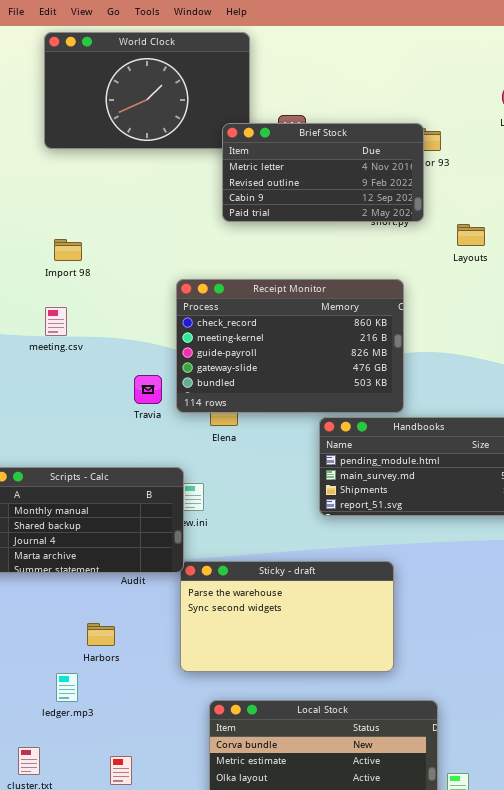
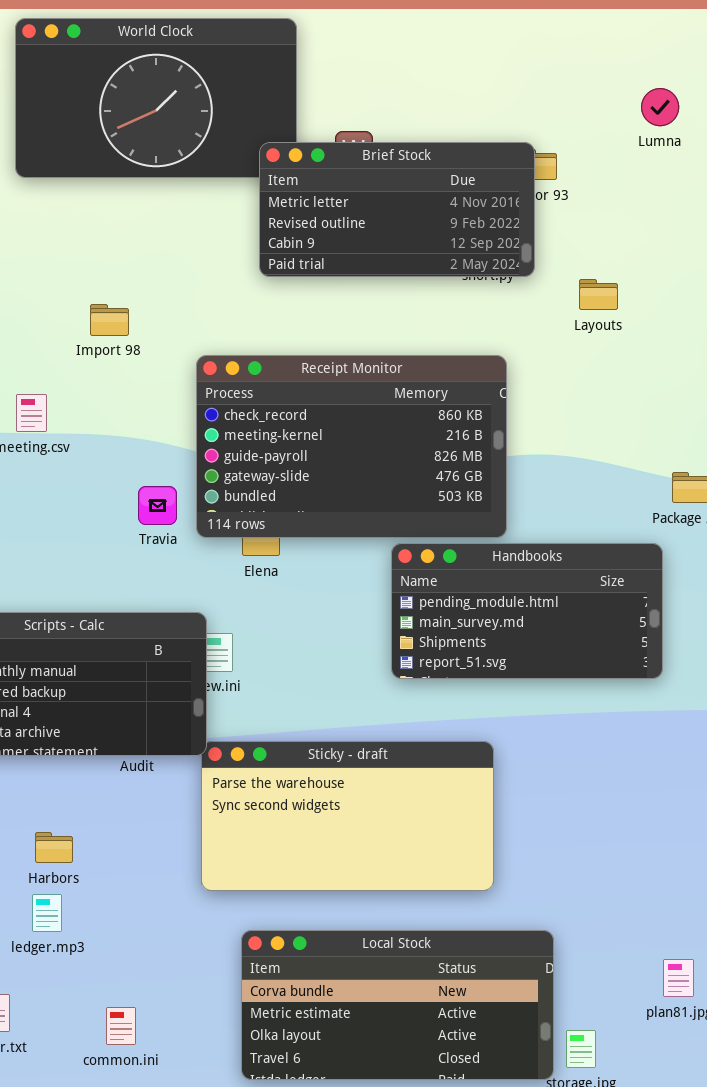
Import 98: [54,239,82,261] -> [90,304,129,336], moved
Harbors: [87,623,115,646] -> [35,832,73,863], moved

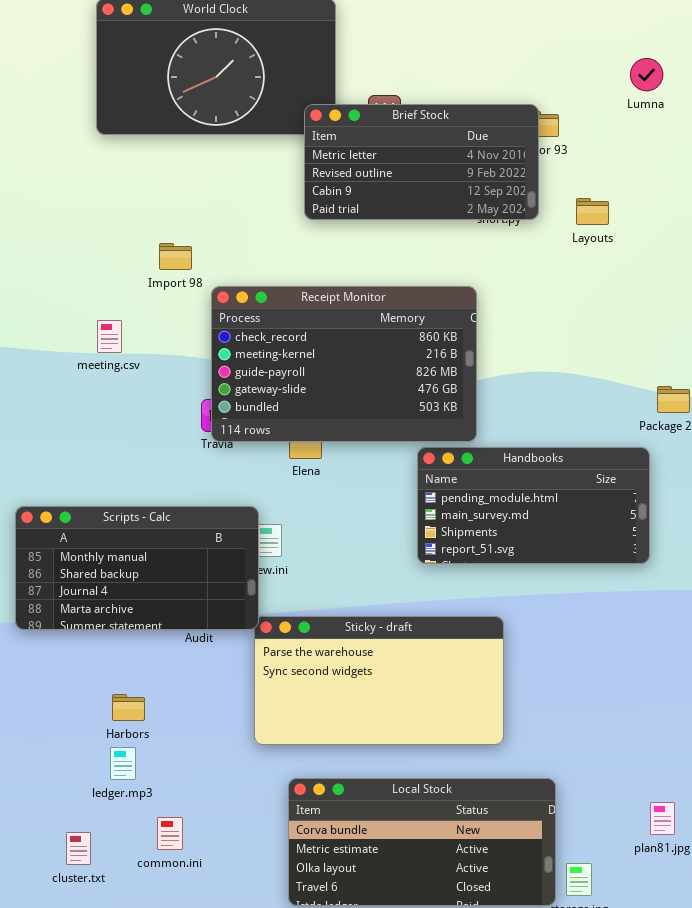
Layouts: [579,279,618,310] -> [576,198,609,225], moved
Receipt Monitor: [196,355,507,538] -> [211,286,477,442], moved
common.ini: [106,1007,136,1045] -> [157,817,183,850], moved

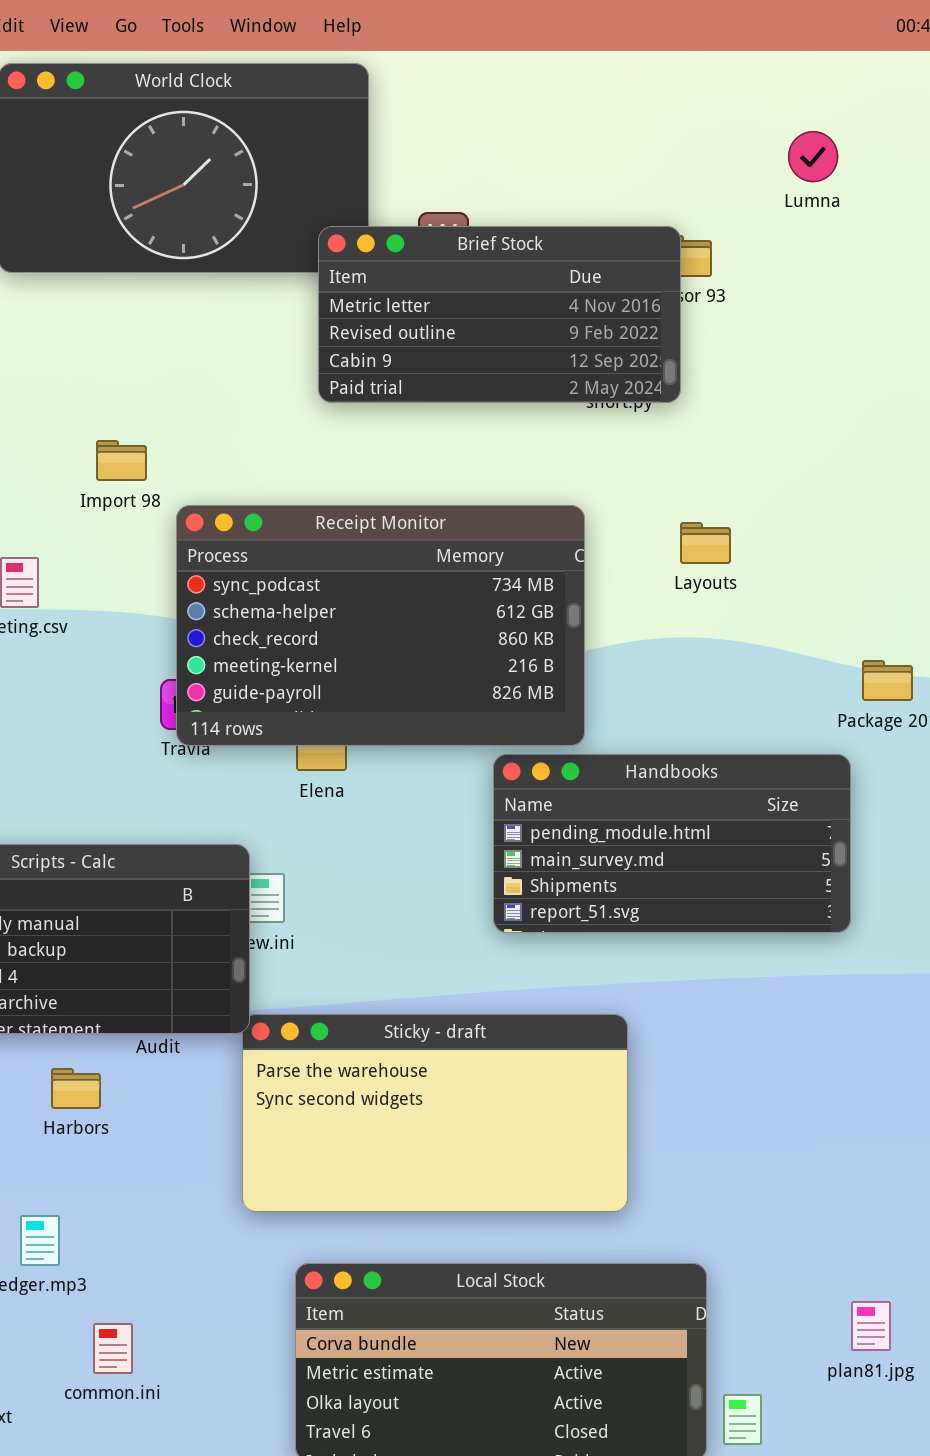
Lumna: [630,58,663,91] -> [788,131,838,182], moved
Layouts: [576,198,609,225] -> [680,522,731,564], moved
Receipt Monitor: [211,286,477,442] -> [176,505,585,746], scrolled up 2 rows
Harbors: [112,694,145,721] -> [51,1068,101,1109], moved

